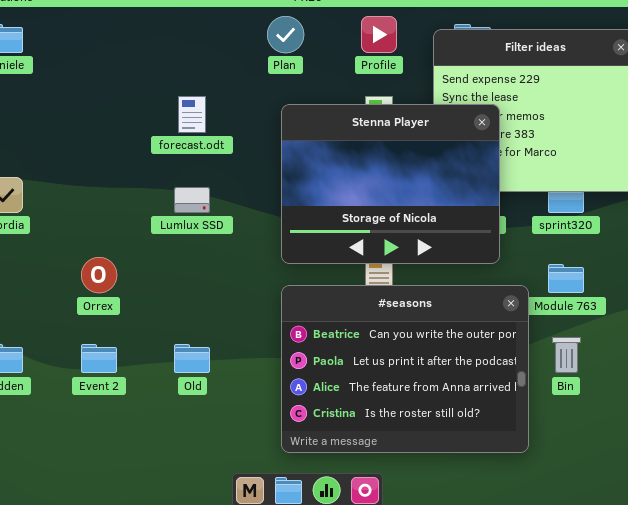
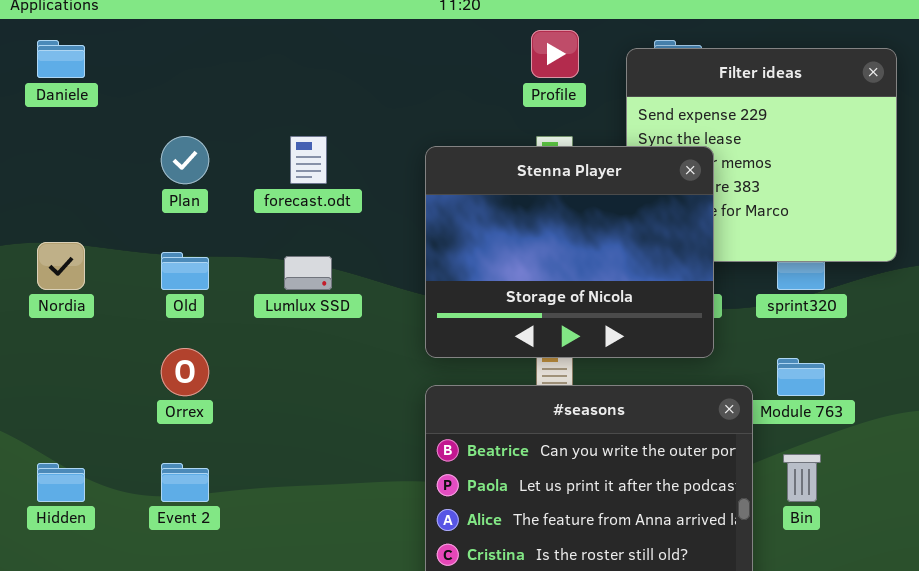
Plan: [267,16,304,53] -> [161,136,209,184], moved
Old: [174,344,210,373] -> [161,252,209,290], moved

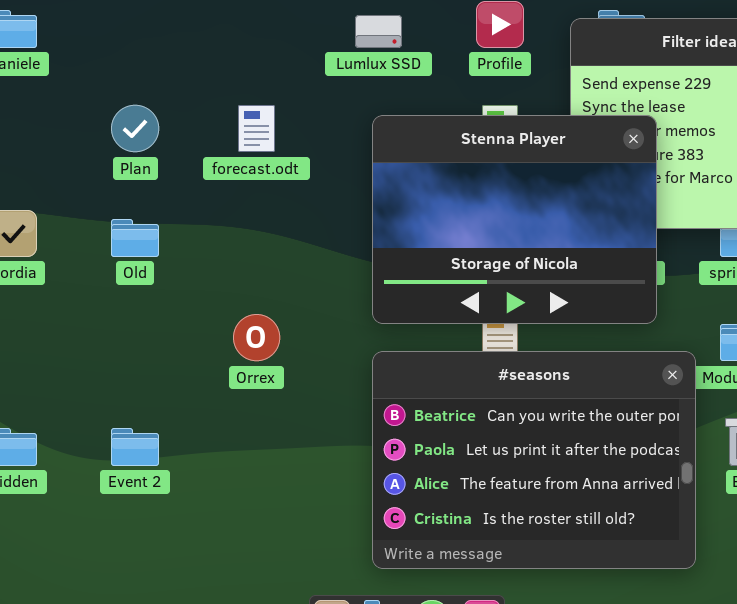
Lumlux SSD: [284,256,332,290] -> [355,15,402,48], moved
Orrex: [161,348,209,396] -> [233,314,280,361], moved

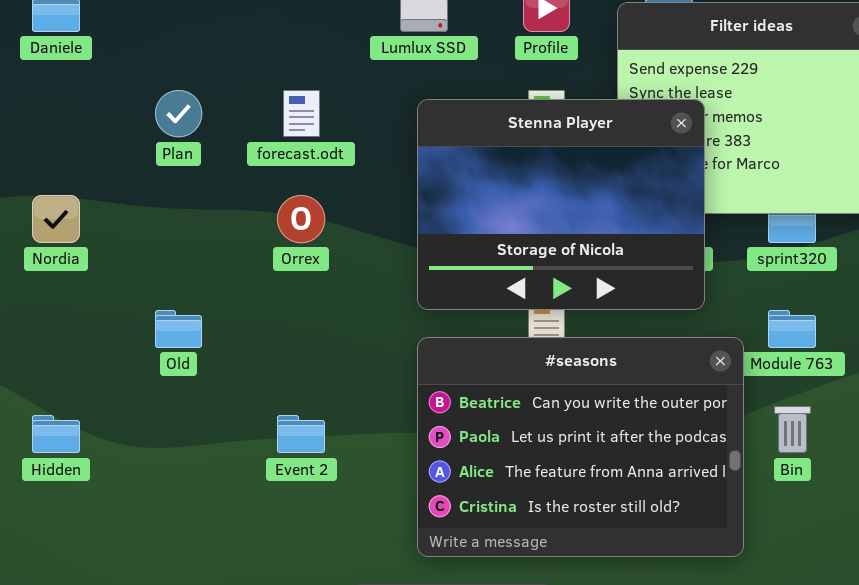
Old: [111,219,159,257] -> [155,310,202,348], moved
Orrex: [233,314,280,361] -> [277,195,325,243], moved
Event 2: [111,428,159,466] -> [277,415,325,453], moved

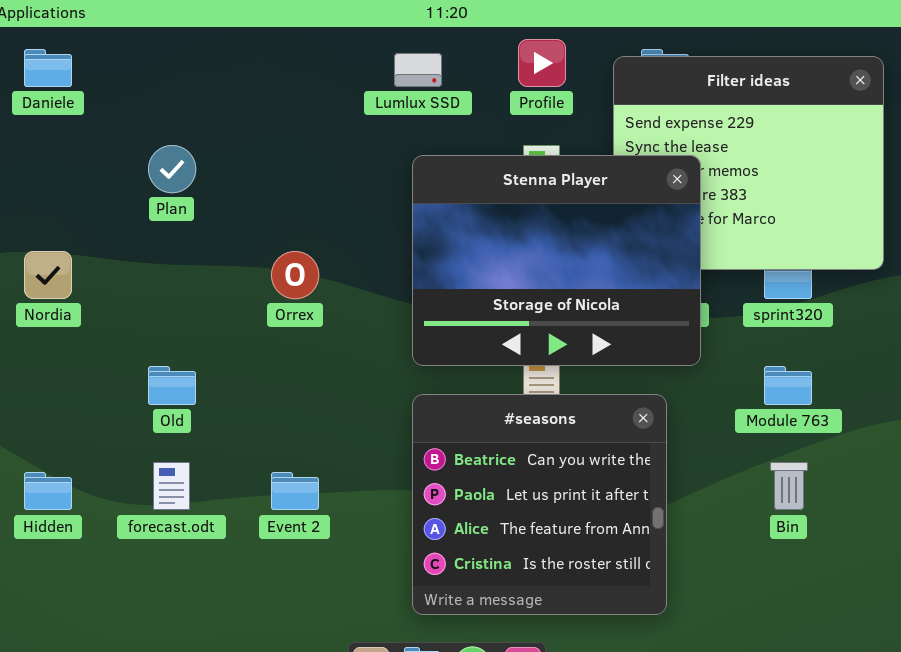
forecast.odt: [283,90,320,137] -> [153,462,190,510], moved
#seasons: [417,337,744,557] -> [412,394,667,615], resized

